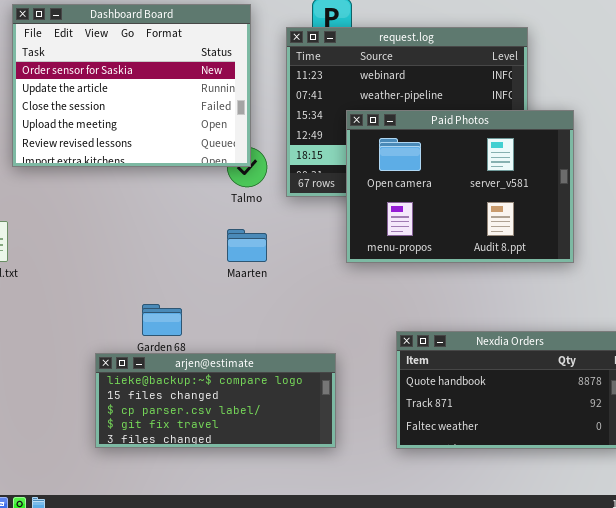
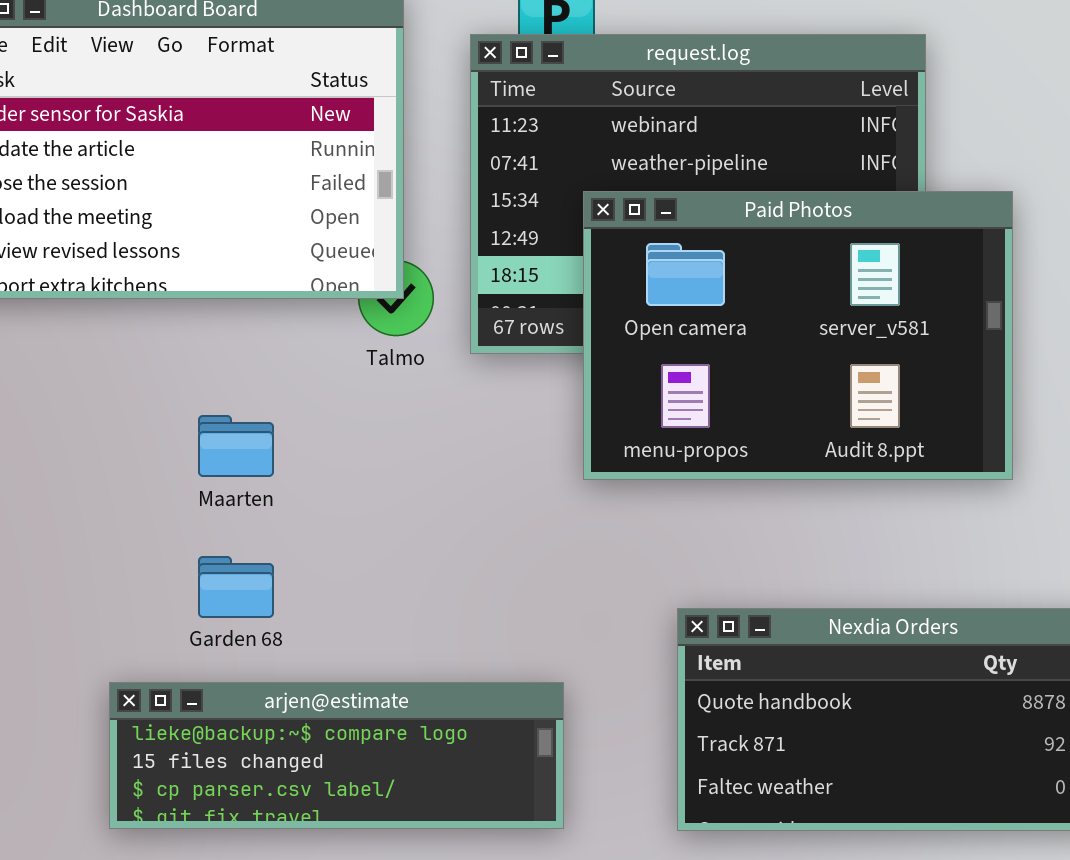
Maarten: [227,229,267,262] -> [198,415,274,477], moved
arjen@estimate: [95,353,336,448] -> [109,682,564,829], resized

